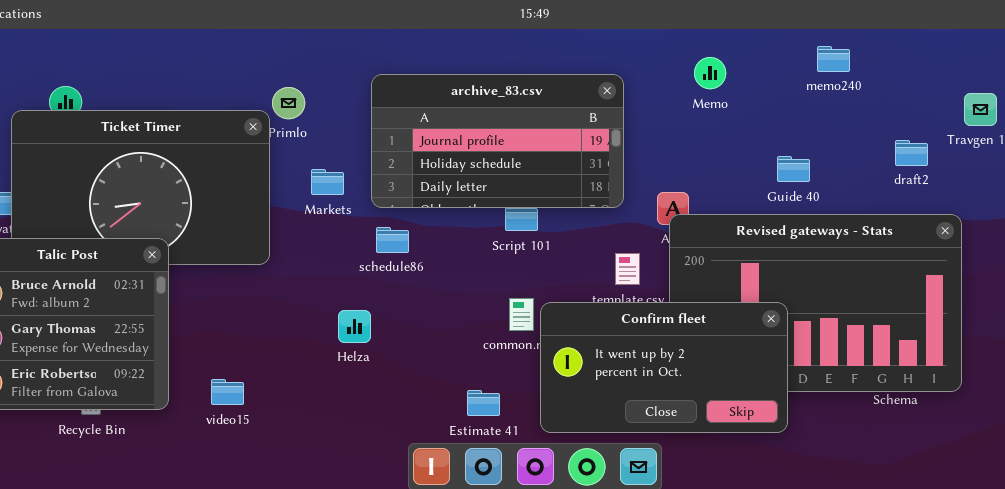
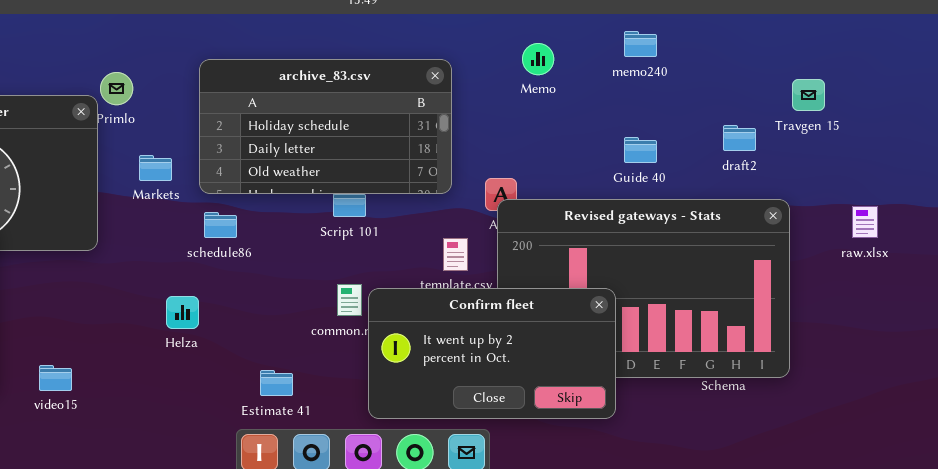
memo240: [817,46,850,72] -> [624,31,657,57], moved
archive_83.csv: [371,74,624,208] -> [199,59,452,194], scrolled down 1 row
Guide 40: [777,156,810,182] -> [624,137,657,163], moved
Estimate 41: [467,390,500,416] -> [260,370,293,396], moved

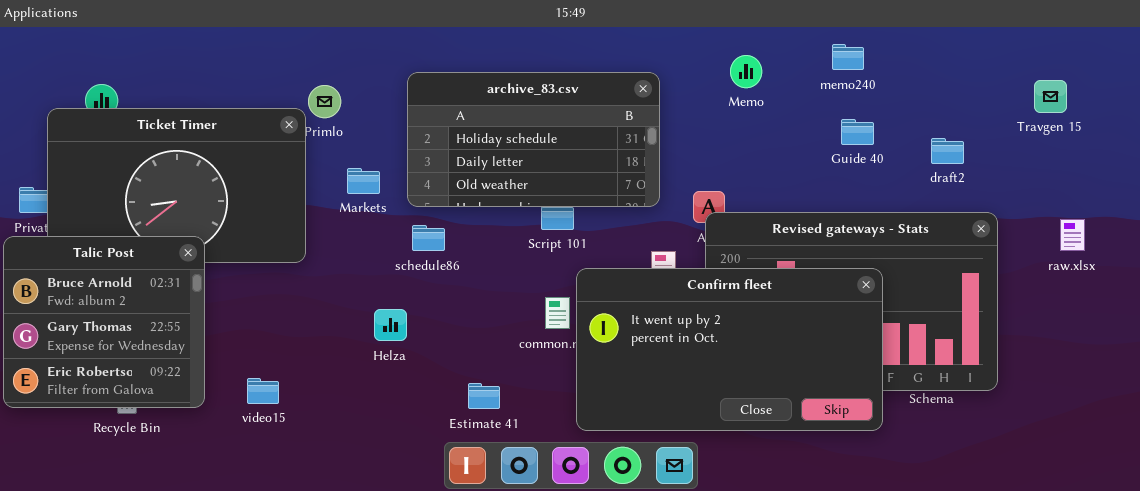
Travgen 15: [792,79,825,111] -> [1034,80,1067,113], moved
Guide 40: [624,137,657,163] -> [841,119,874,145], moved
Confirm fleet: [368,288,616,419] -> [576,268,883,431], resized

